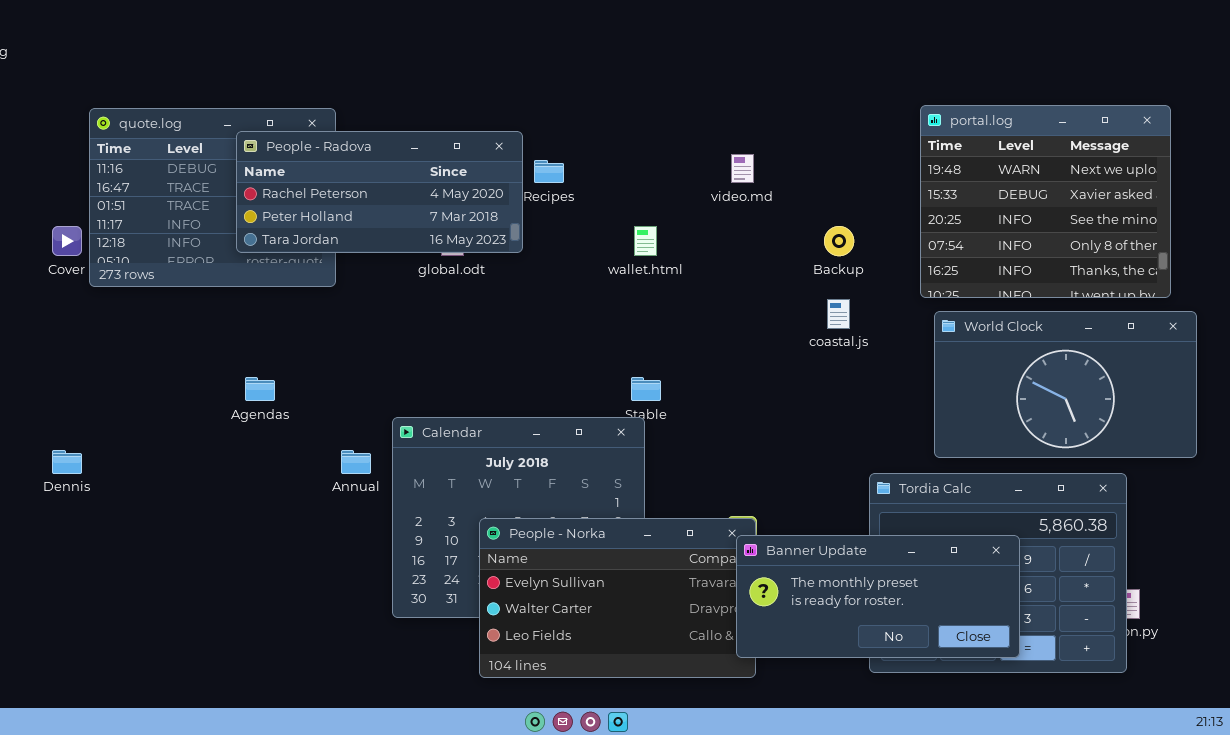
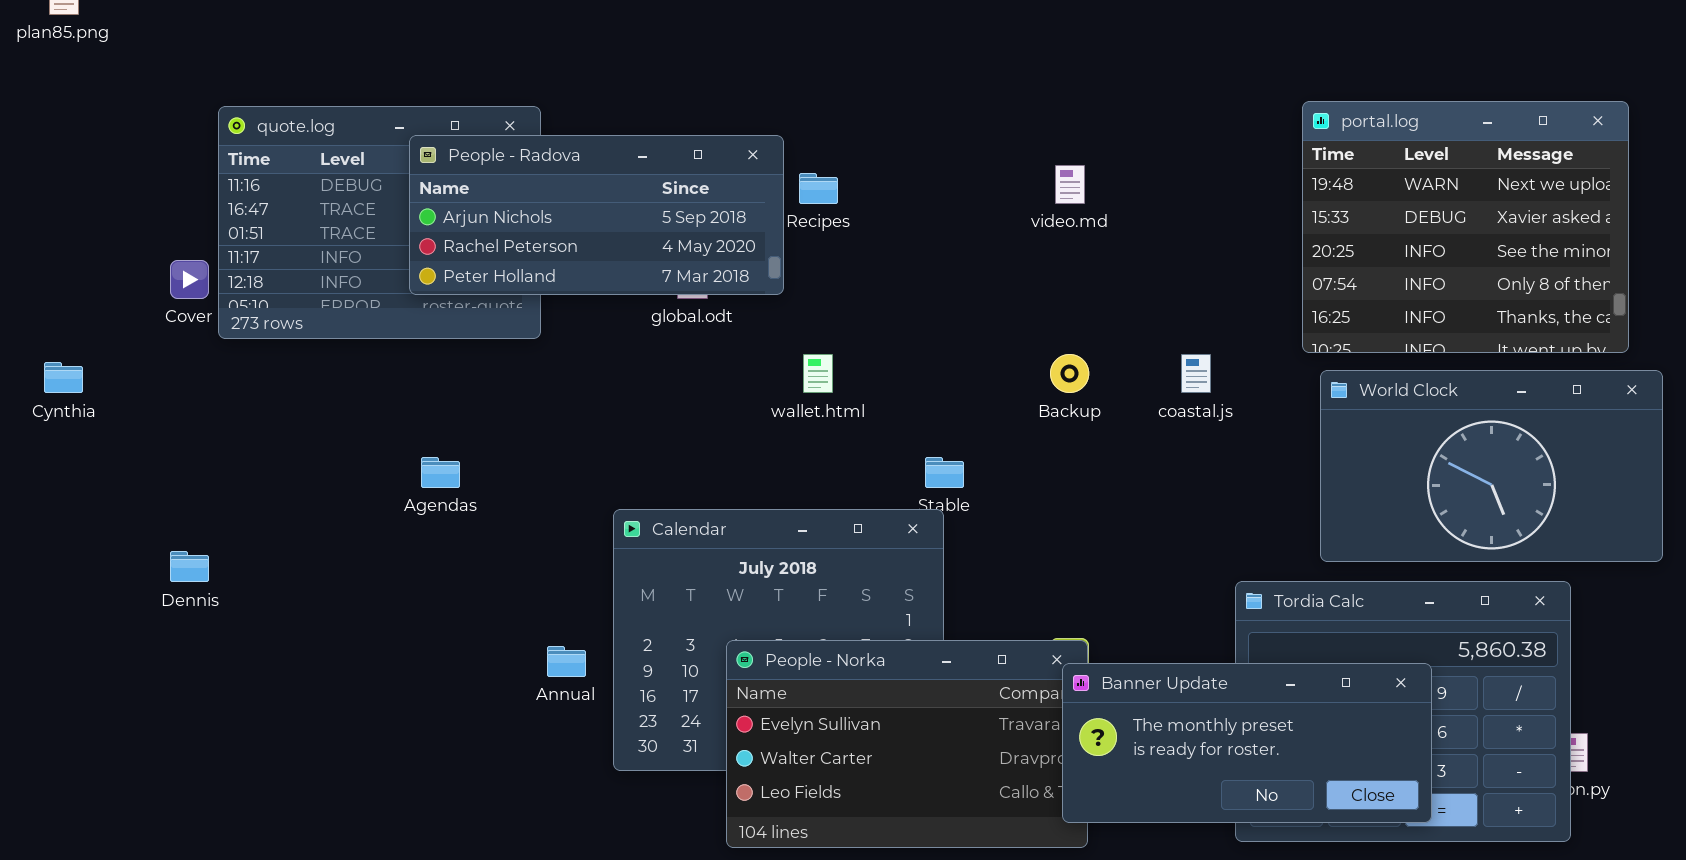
People - Radova: [236,131,523,253] -> [409,135,784,295], scrolled up 1 row
wallet.html: [634,226,657,256] -> [803,354,833,393], moved
Backup: [824,226,854,256] -> [1050,354,1089,393], moved
Annual: [341,450,371,474] -> [547,646,586,677], moved

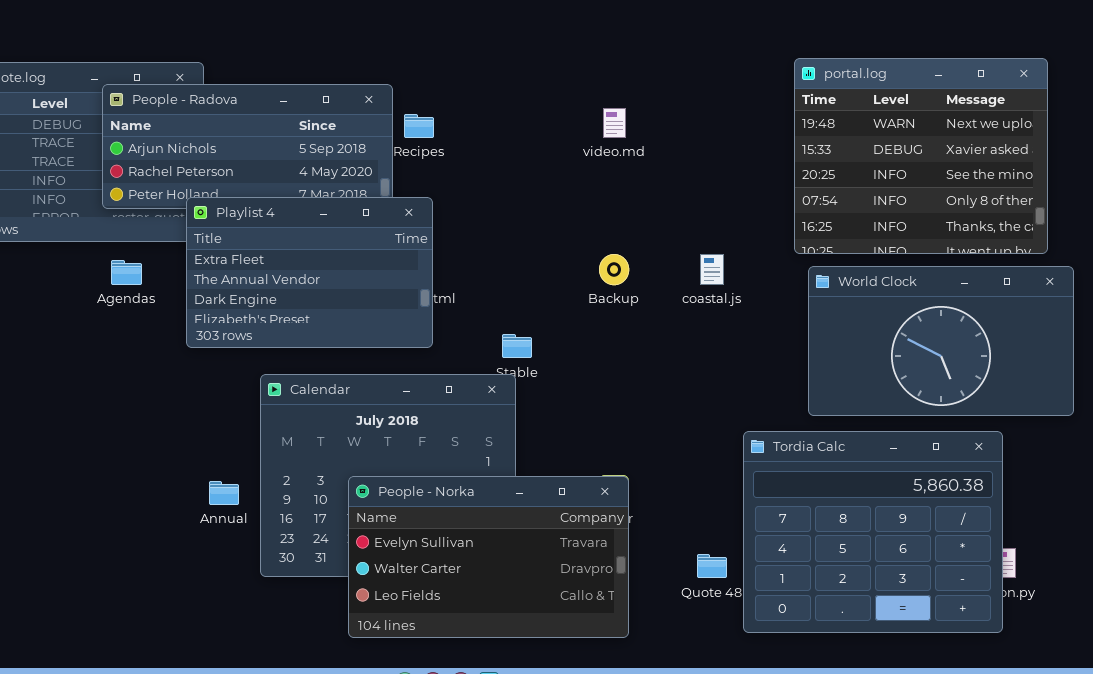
Playlist 4: none -> [186,197,433,348], opened
Agendas: [421,457,460,488] -> [111,260,142,285], moved
Banner Update: [1062,663,1432,823] -> none, closed

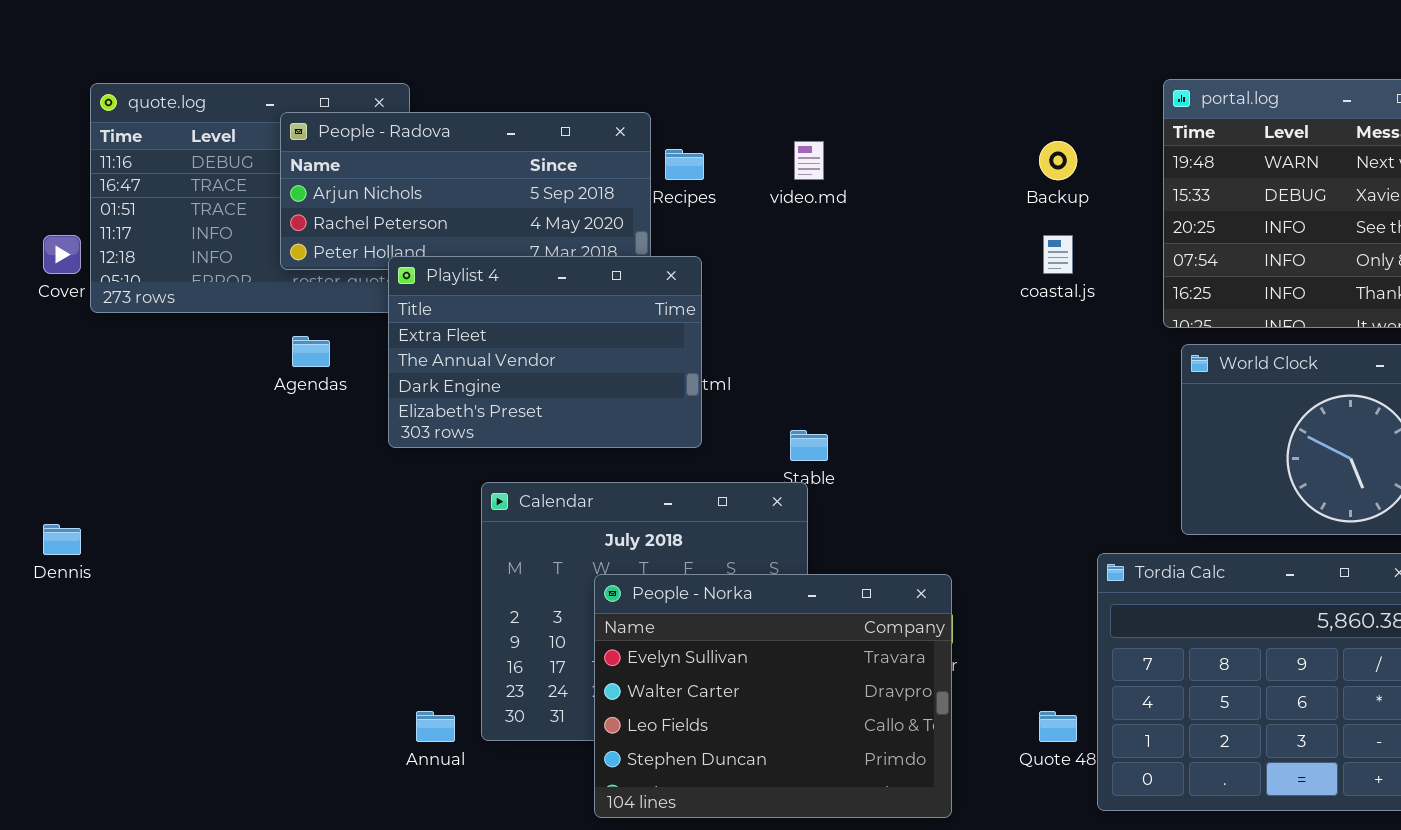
video.md: [603,108,626,138] -> [794,141,824,180], moved
Backup: [599,254,629,285] -> [1039,141,1077,180], moved
coastal.js: [700,254,724,285] -> [1043,235,1073,274], moved
People - Norka: [348,476,629,638] -> [594,574,952,818], resized
Annual: [209,481,239,505] -> [416,711,455,742], moved

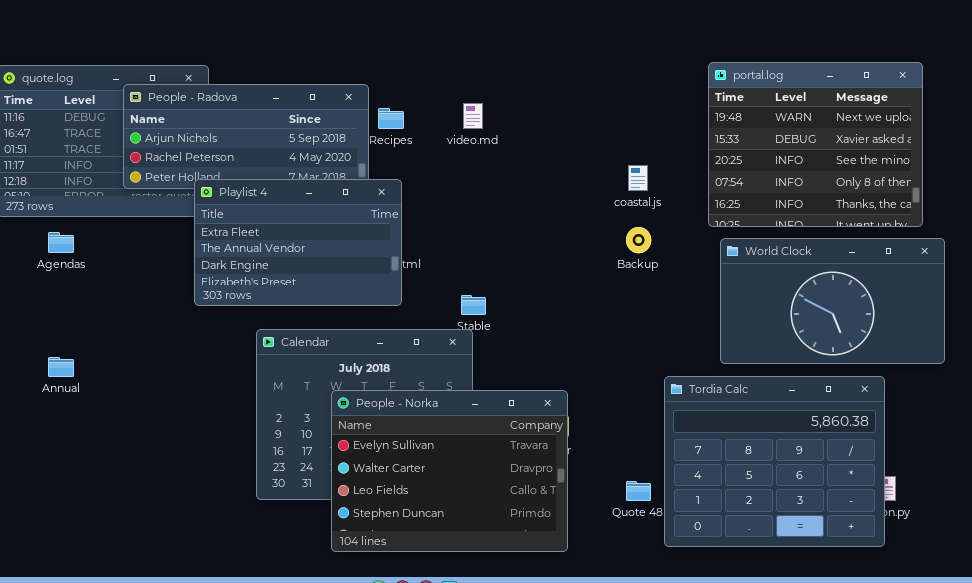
Backup: [1039,141,1077,180] -> [626,227,651,253], moved
Agendas: [292,336,330,367] -> [48,232,74,253], moved
Annual: [416,711,455,742] -> [48,357,74,377], moved

